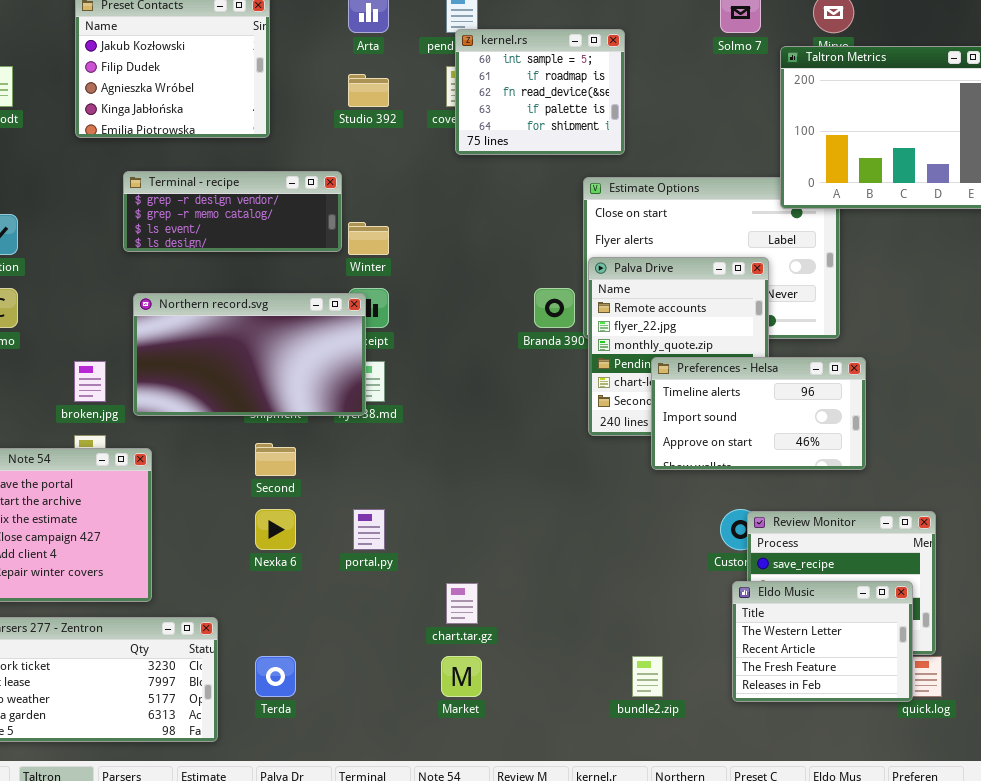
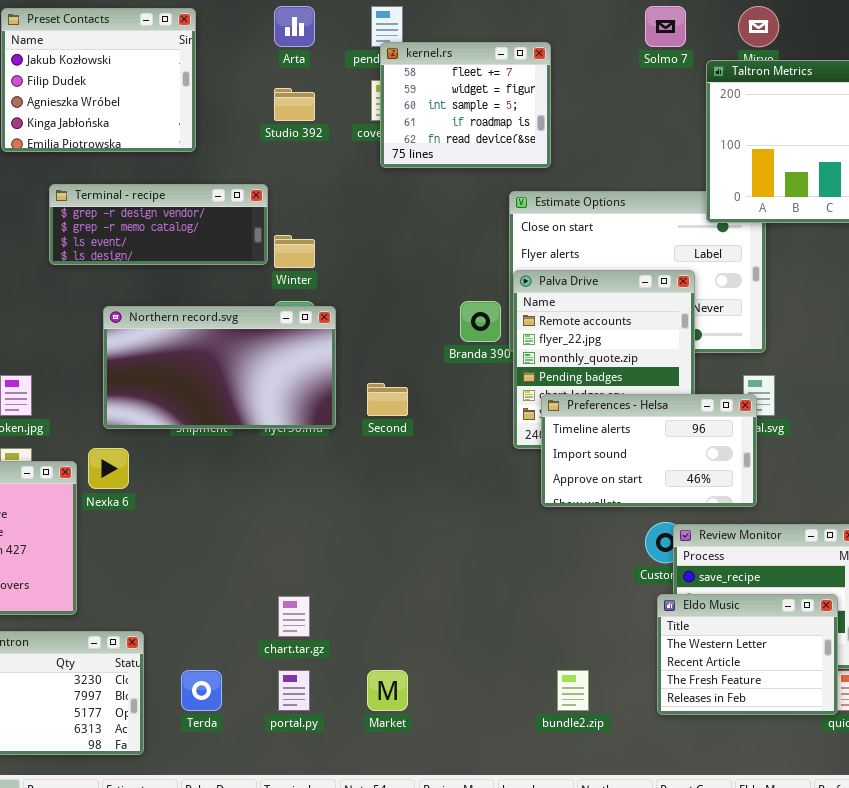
kernel.rs: [455,29,625,155] -> [380,42,551,168], scrolled up 2 rows
Northern record.svg: [133,293,366,416] -> [103,306,336,429], moved
Preferences - Helsa: [651,357,866,470] -> [541,394,757,507], moved
Second: [255,443,296,476] -> [367,383,408,416], moved
Nexka 6: [255,509,296,550] -> [88,448,129,489], moved
portal.py: [353,509,385,550] -> [278,670,310,711], moved
chart.tar.gz: [446,583,478,624] -> [278,596,310,637], moved

